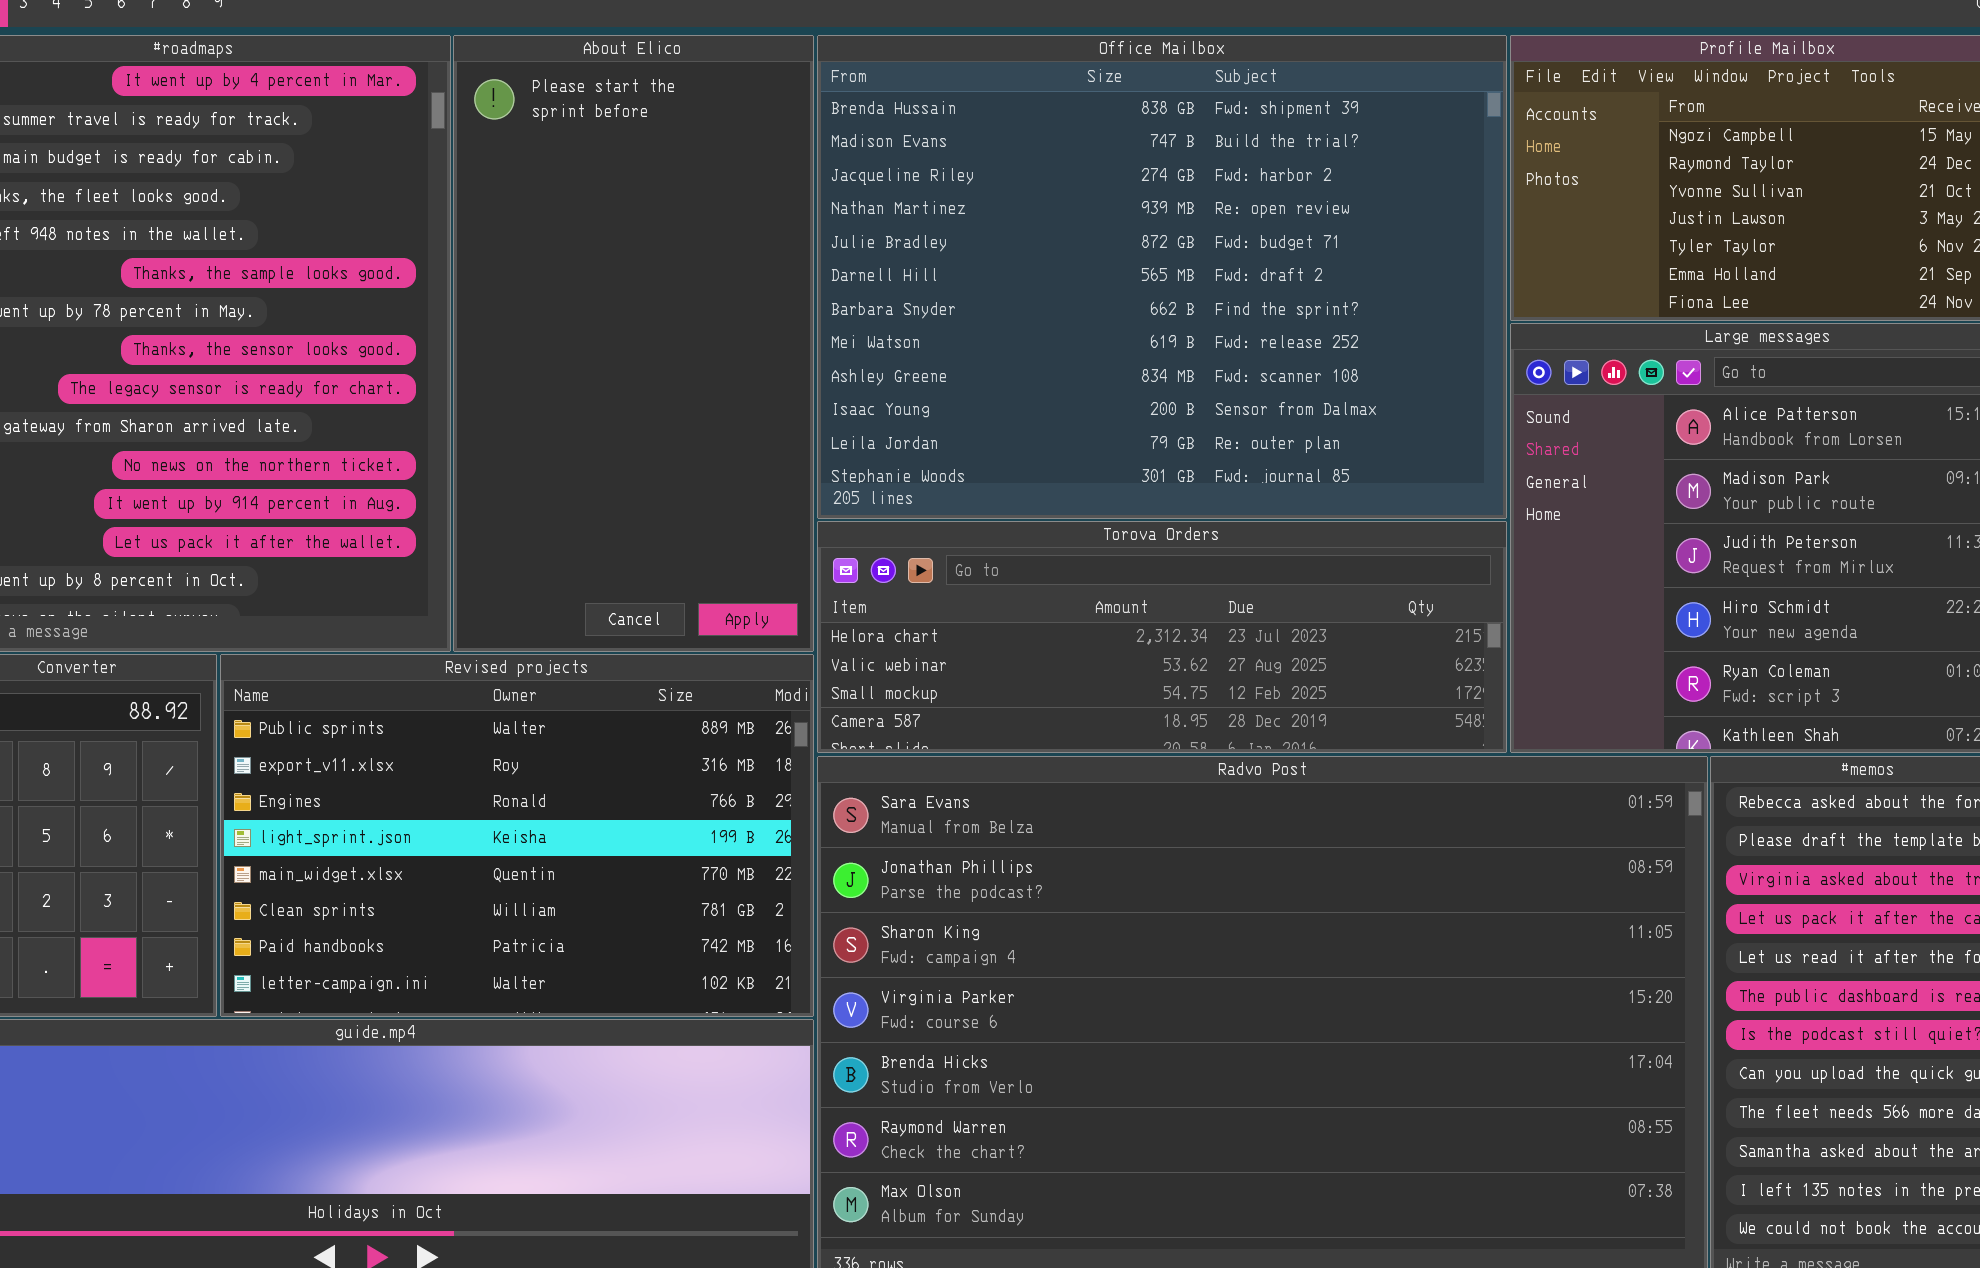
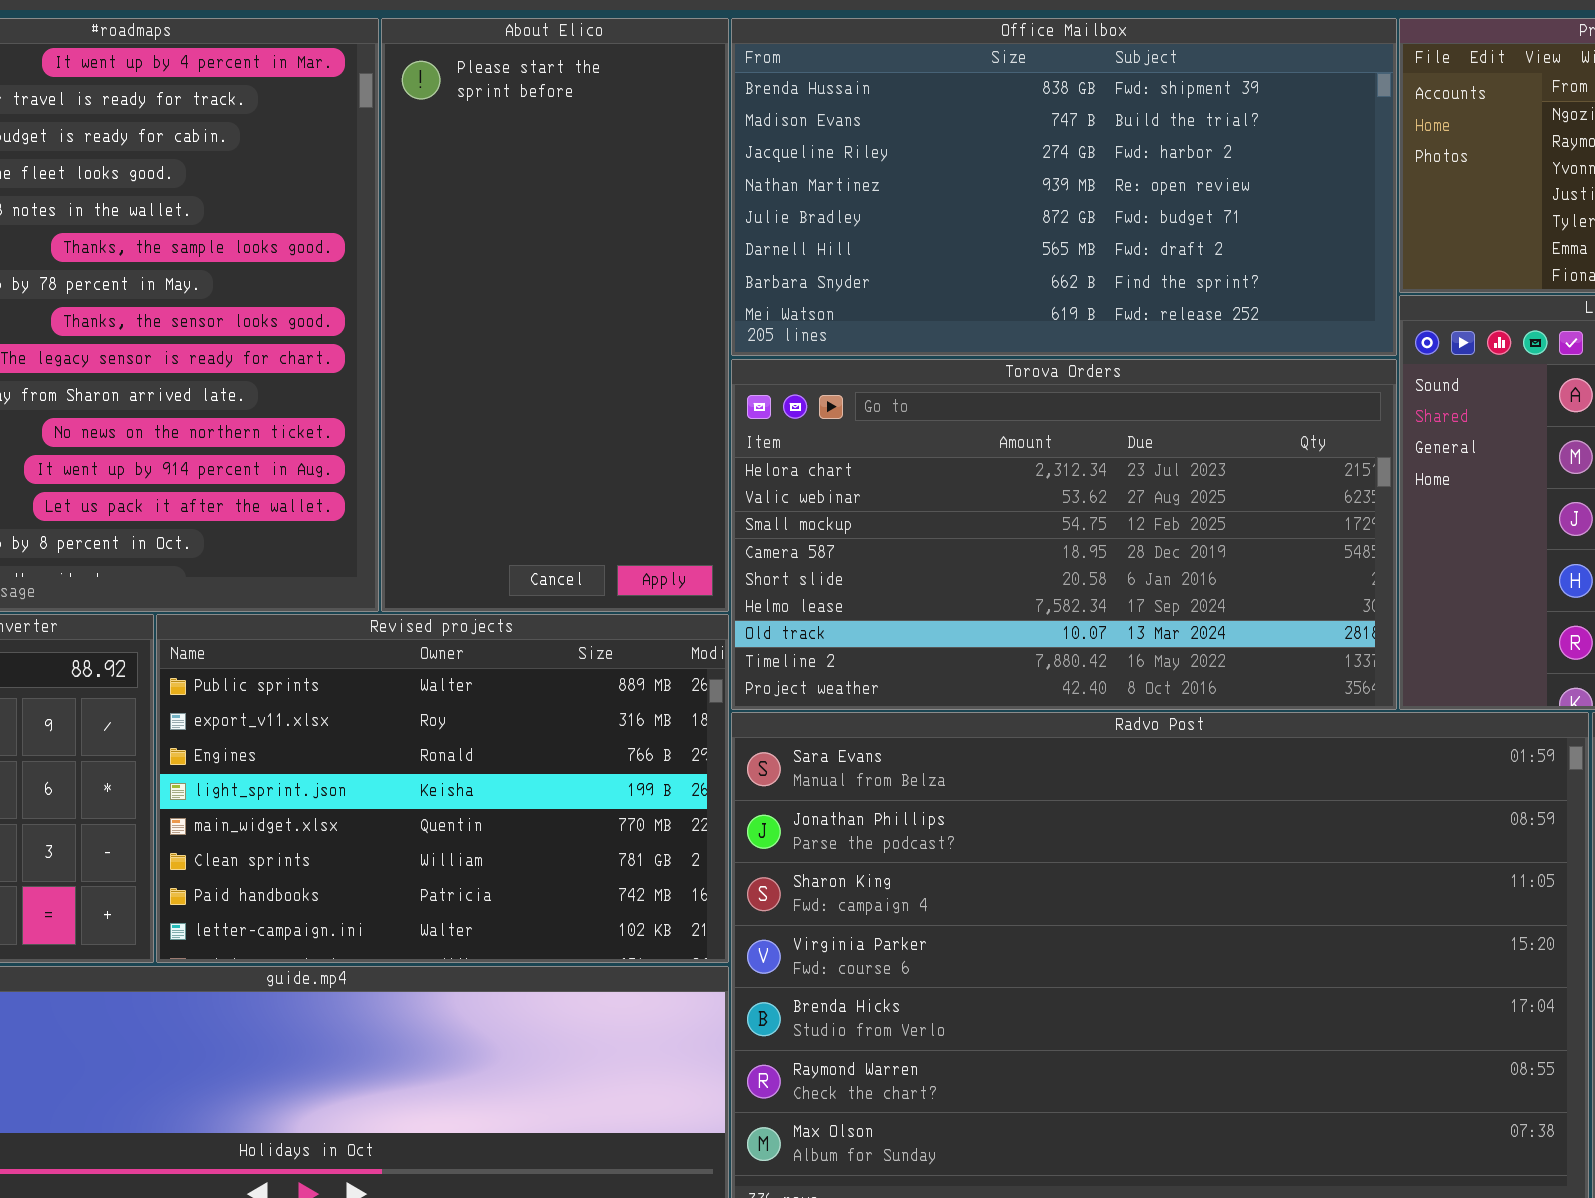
Office Mailbox: [817,35,1507,519] -> [731,18,1397,356], resized
Torova Orders: [817,521,1507,753] -> [731,359,1397,710], resized

